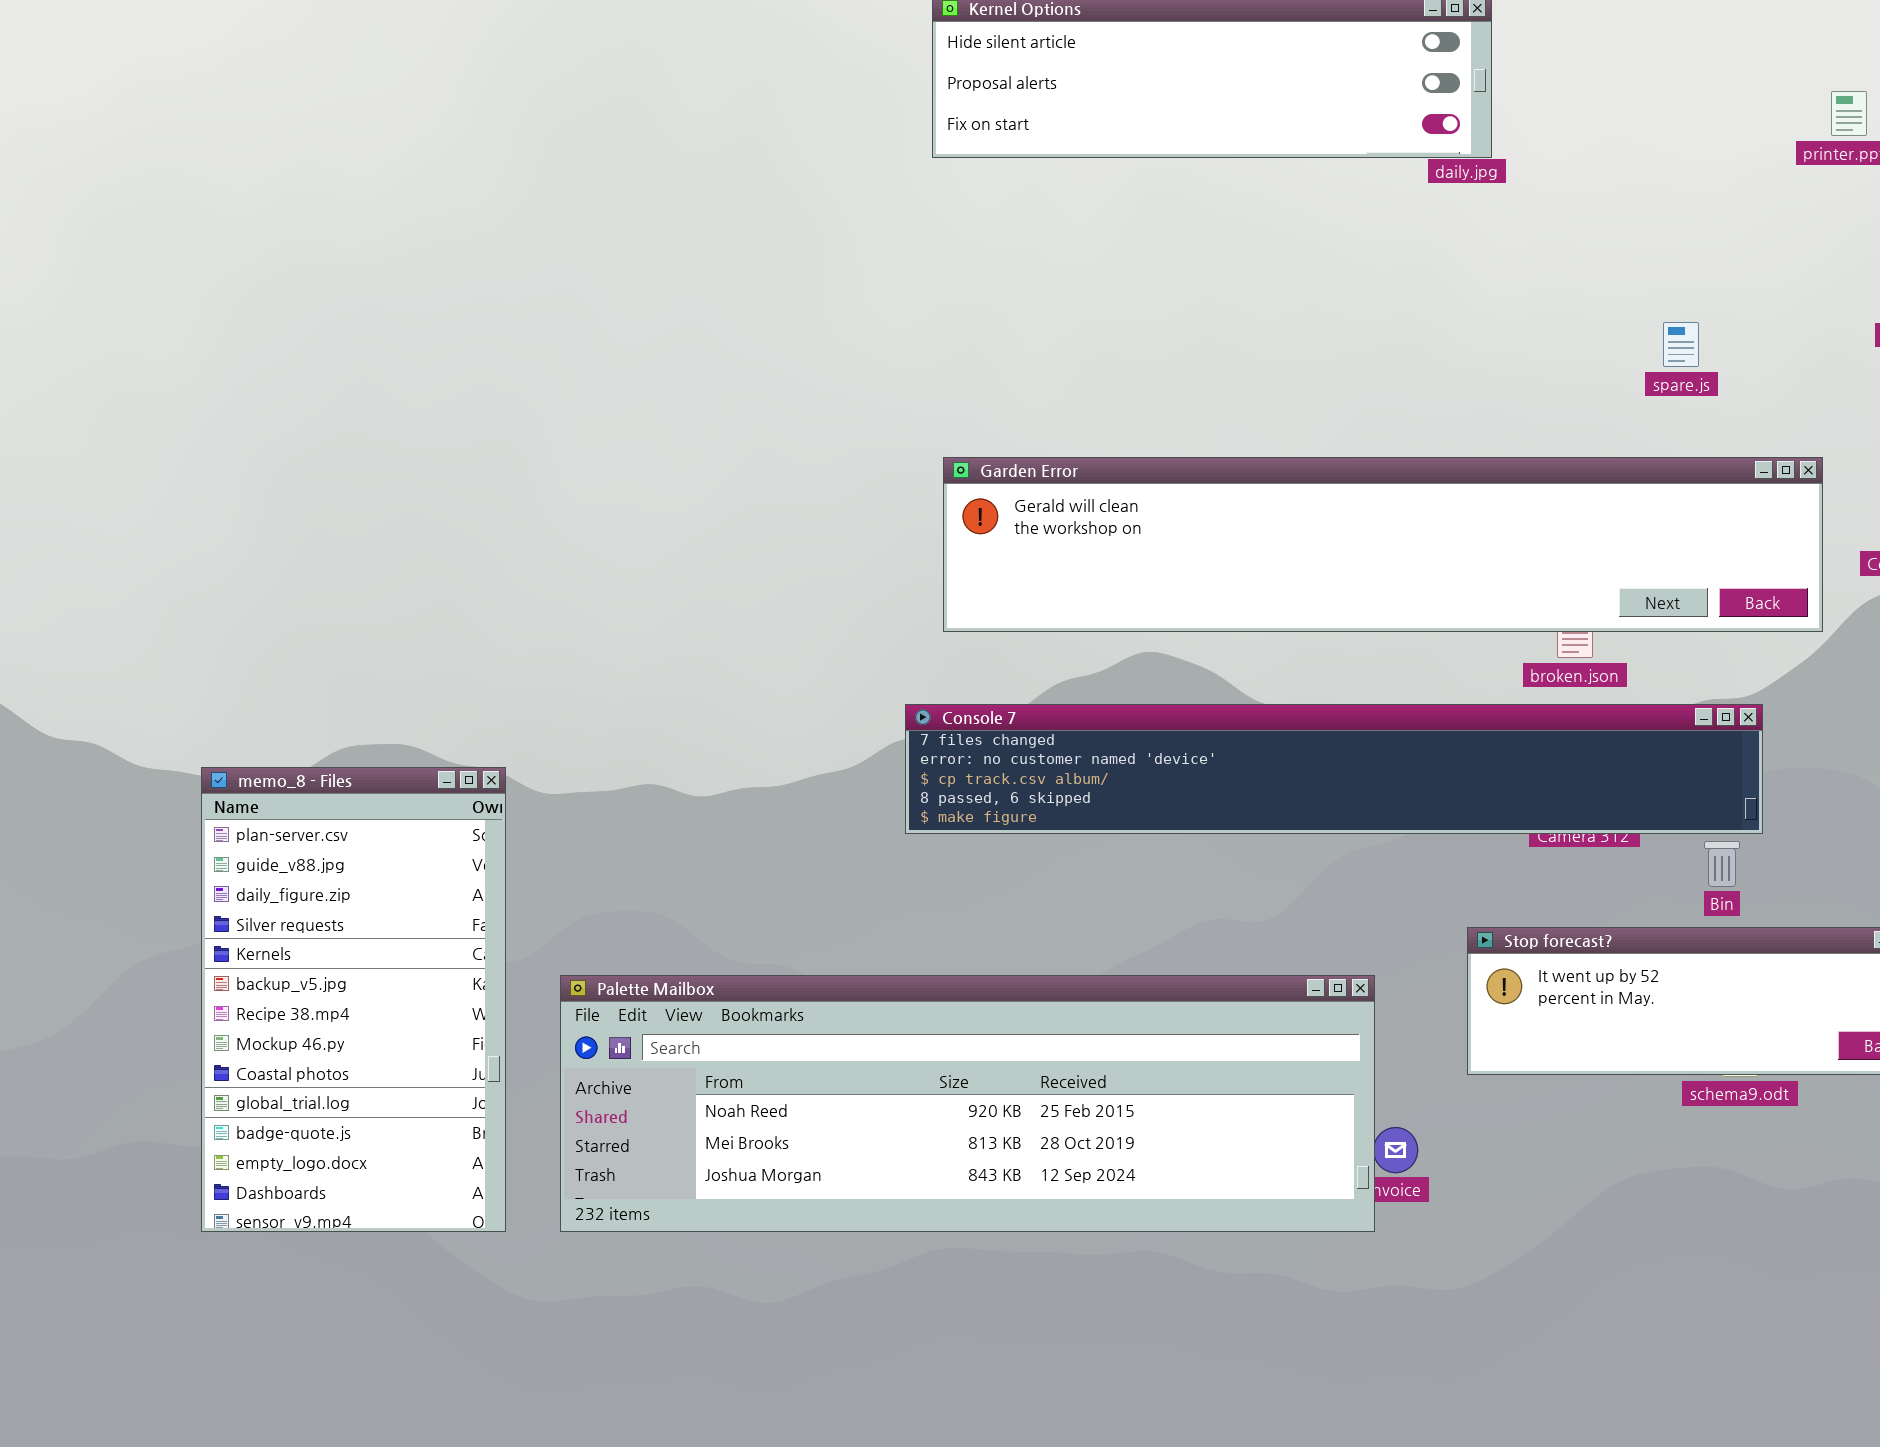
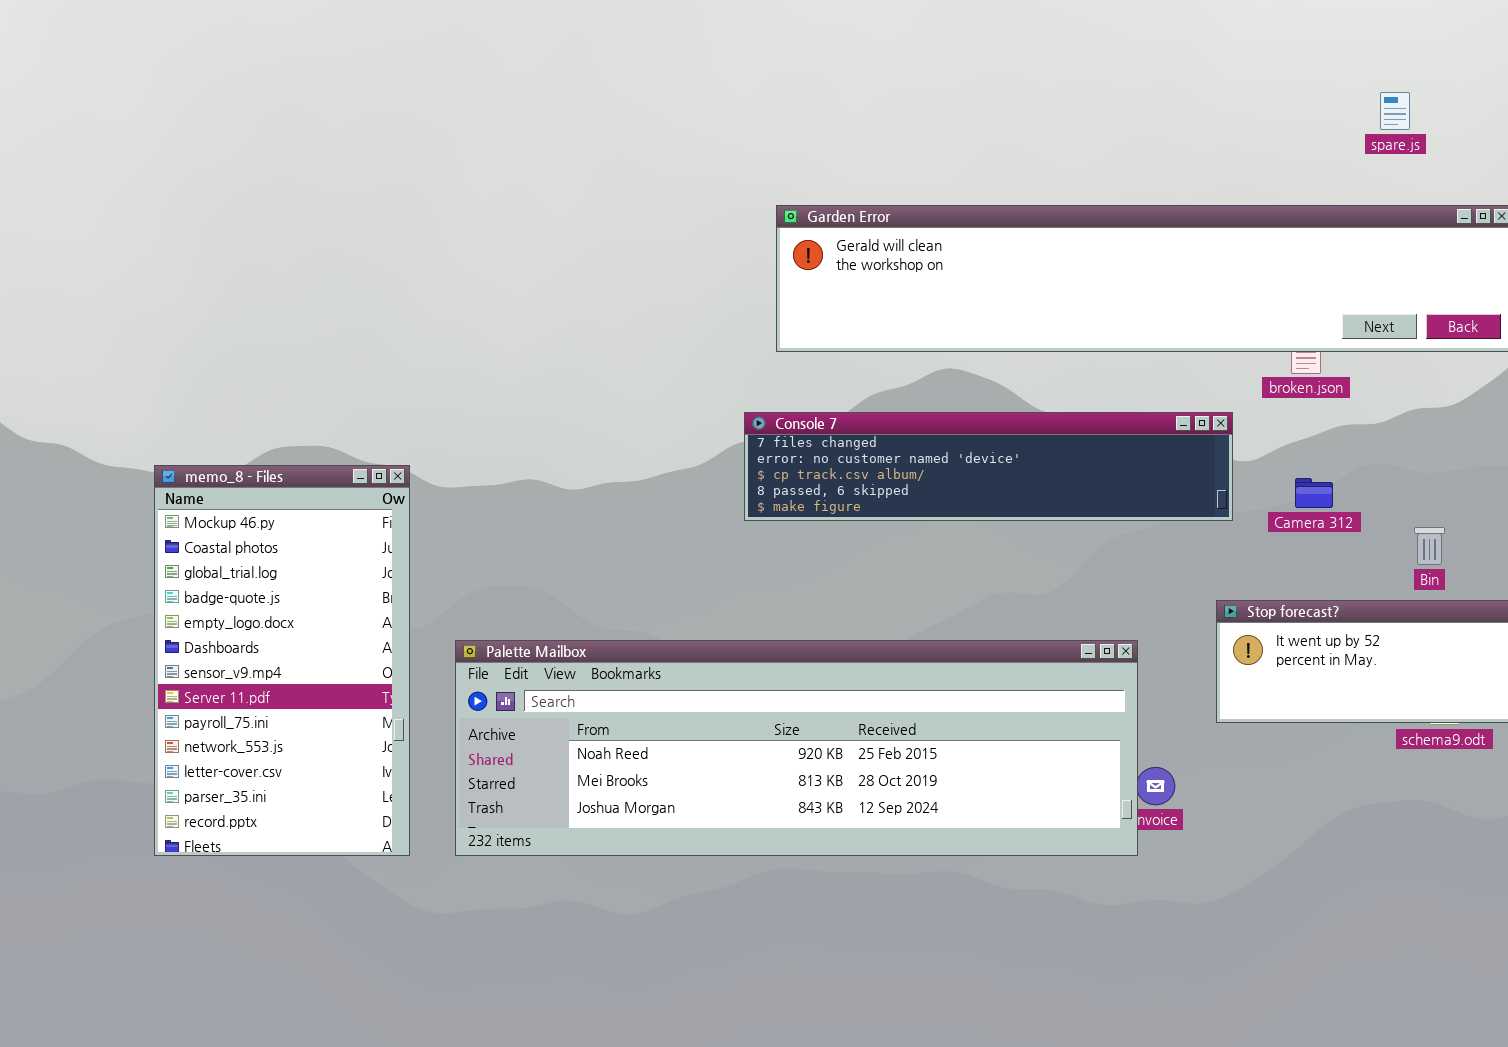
Console 7: [905,704,1763,834] -> [744,412,1233,521], resized
memo_8 - Files: [201,767,506,1232] -> [154,465,410,856], scrolled down 7 rows

